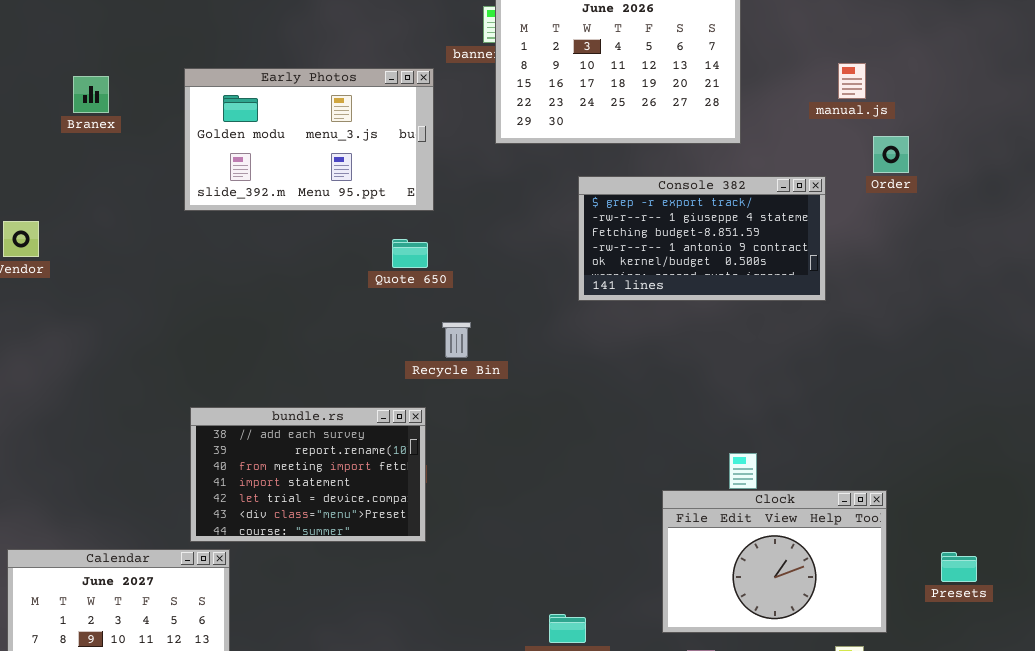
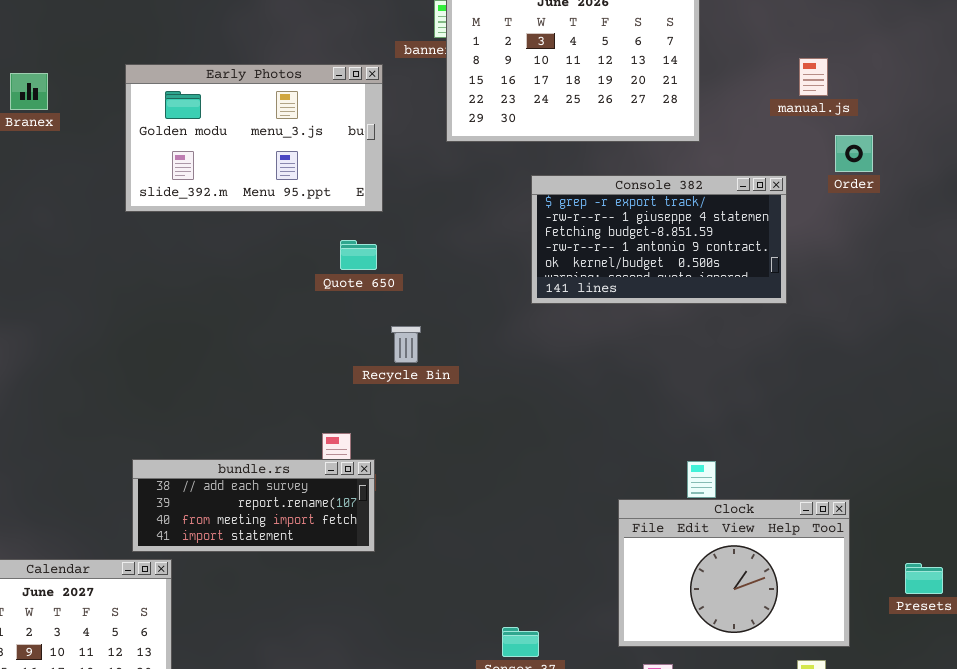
bundle.rs: [190,407,426,542] -> [132,459,375,552], resized

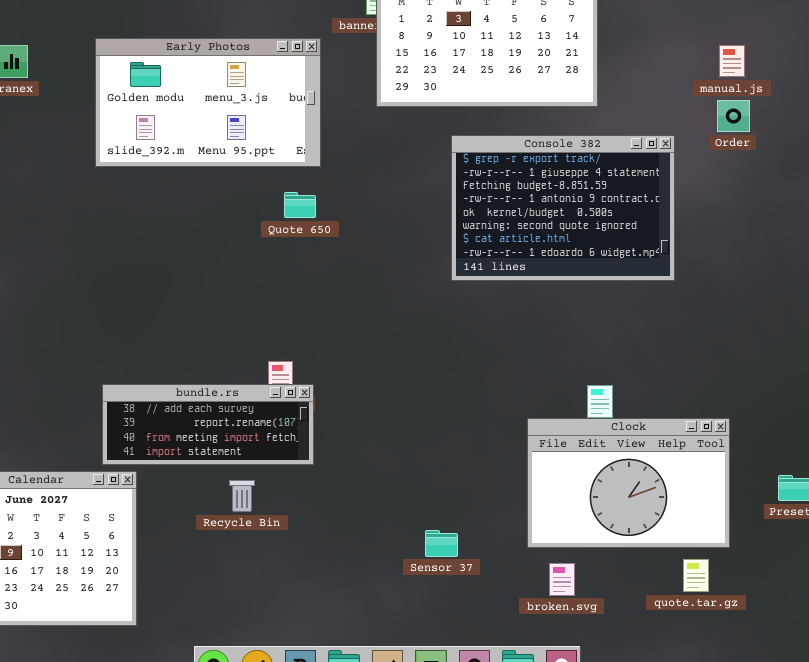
manual.js: [799,58,828,96] -> [719,45,745,77], moved
Console 382: [531,175,787,304] -> [451,135,675,281], resized
Recycle Bin: [391,326,421,363] -> [229,480,255,512], moved

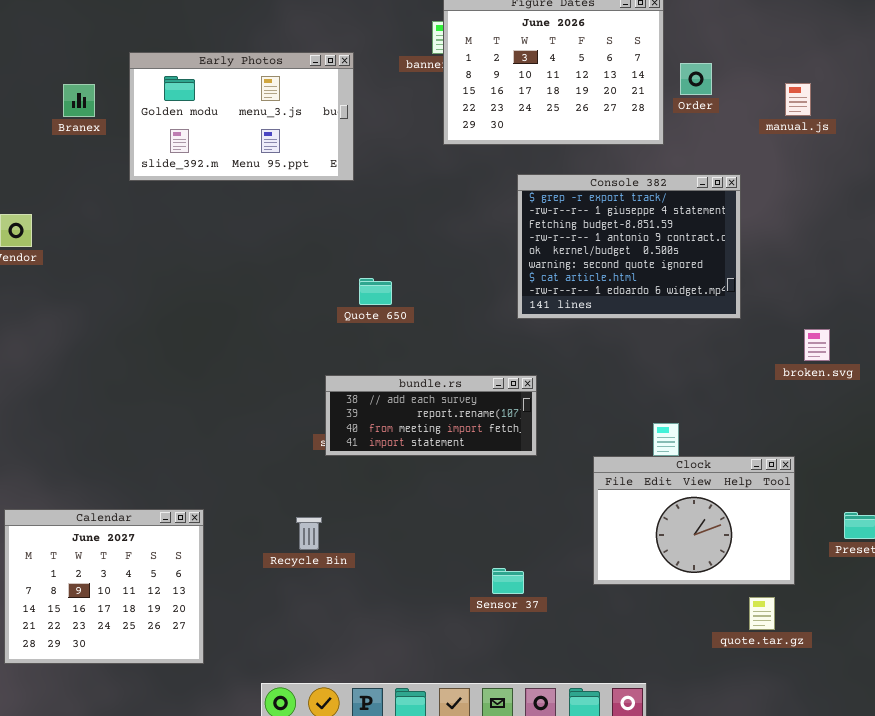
Early Photos: [95,38,321,167] -> [129,52,354,181], moved
Order: [717,100,750,132] -> [680,63,712,95], moved
Quote 650: [284,192,316,218] -> [359,278,392,305], moved
bundle.rs: [102,384,314,465] -> [325,375,537,456], moved
broken.svg: [549,563,575,596] -> [804,329,830,361], moved

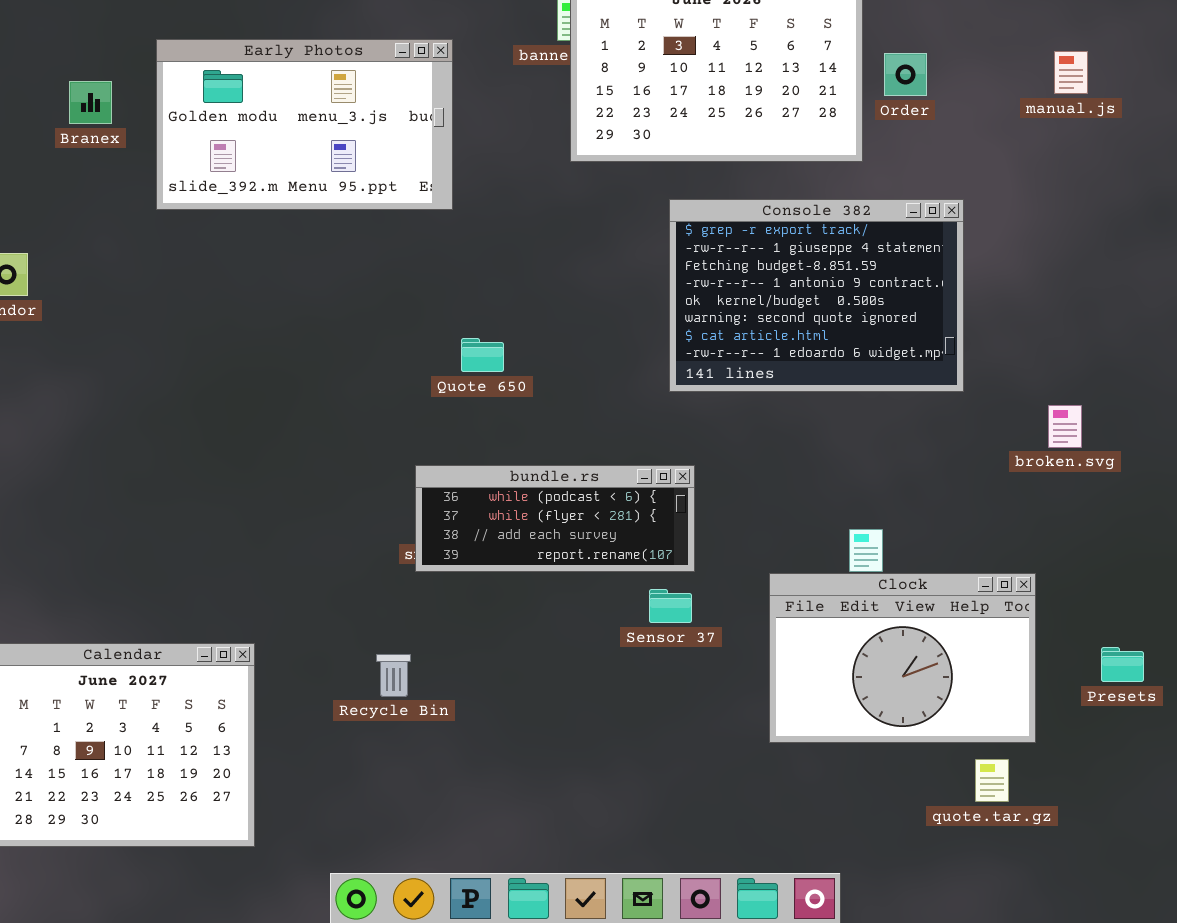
manual.js: [785,83,811,116] -> [1054,51,1088,94], moved
bundle.rs: [325,375,537,456] -> [415,465,695,572], scrolled up 2 rows
Sensor 37: [492,568,524,594] -> [649,589,692,623], moved

